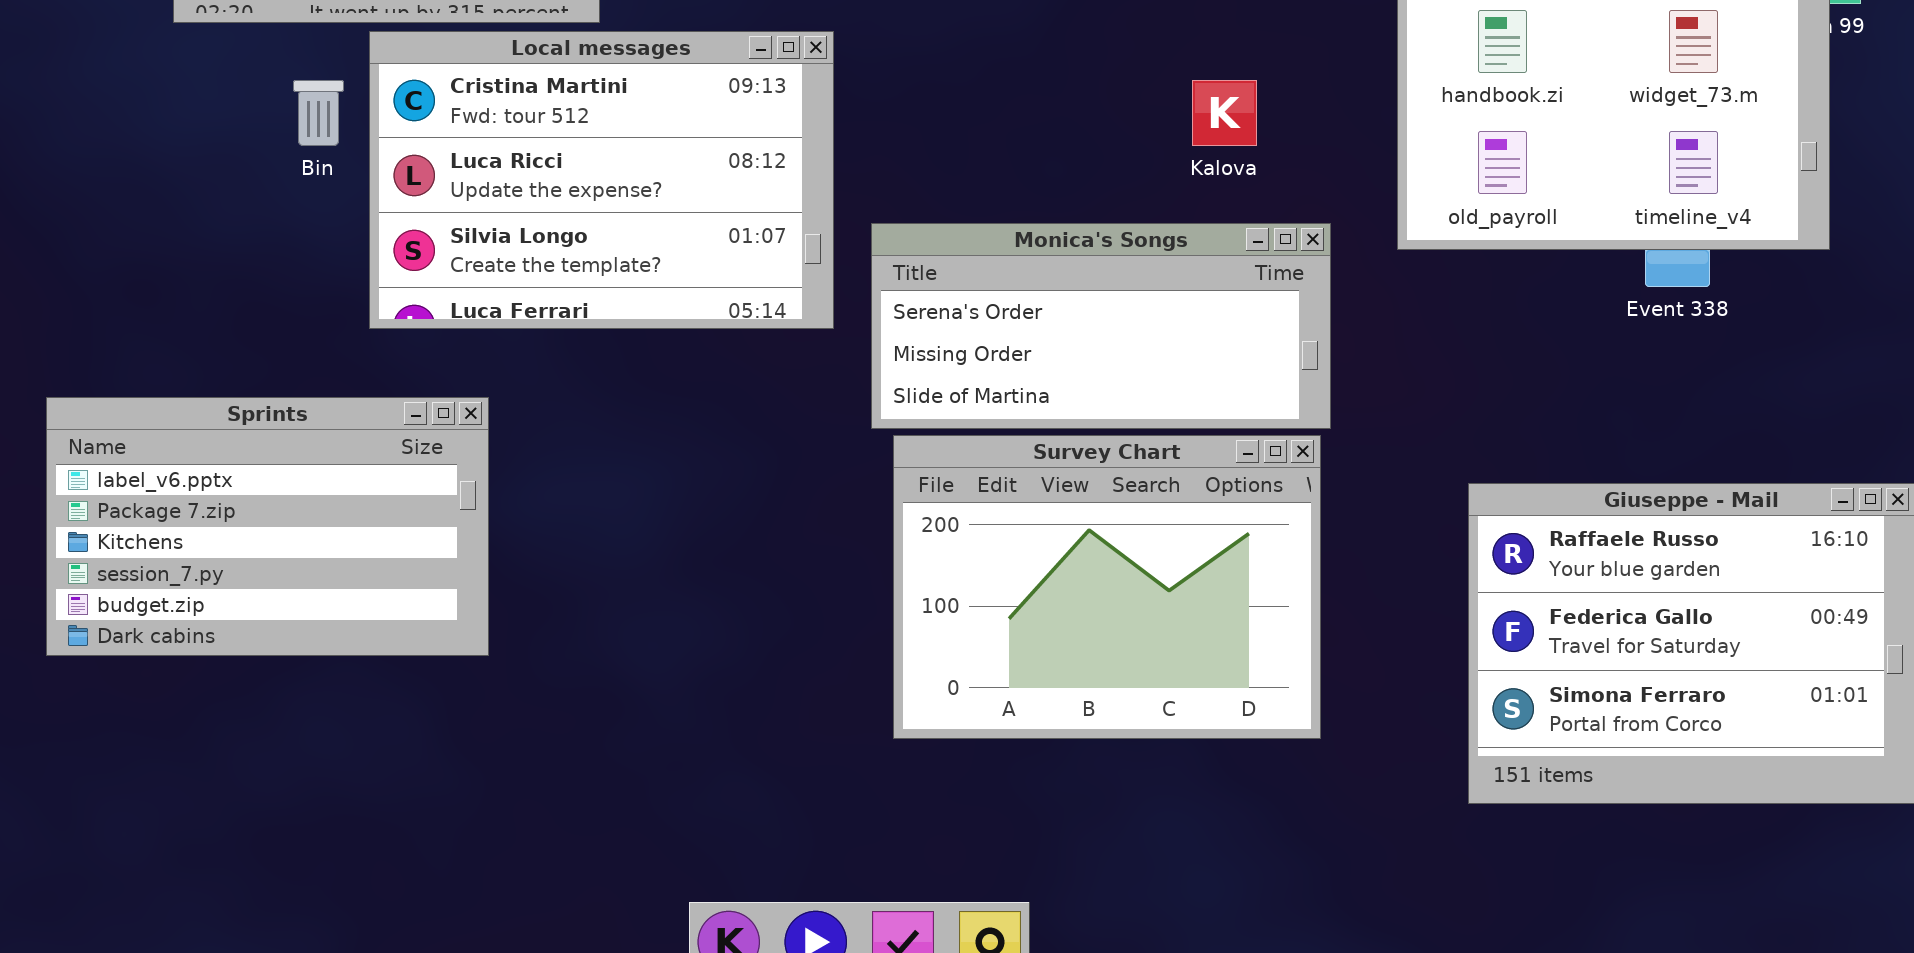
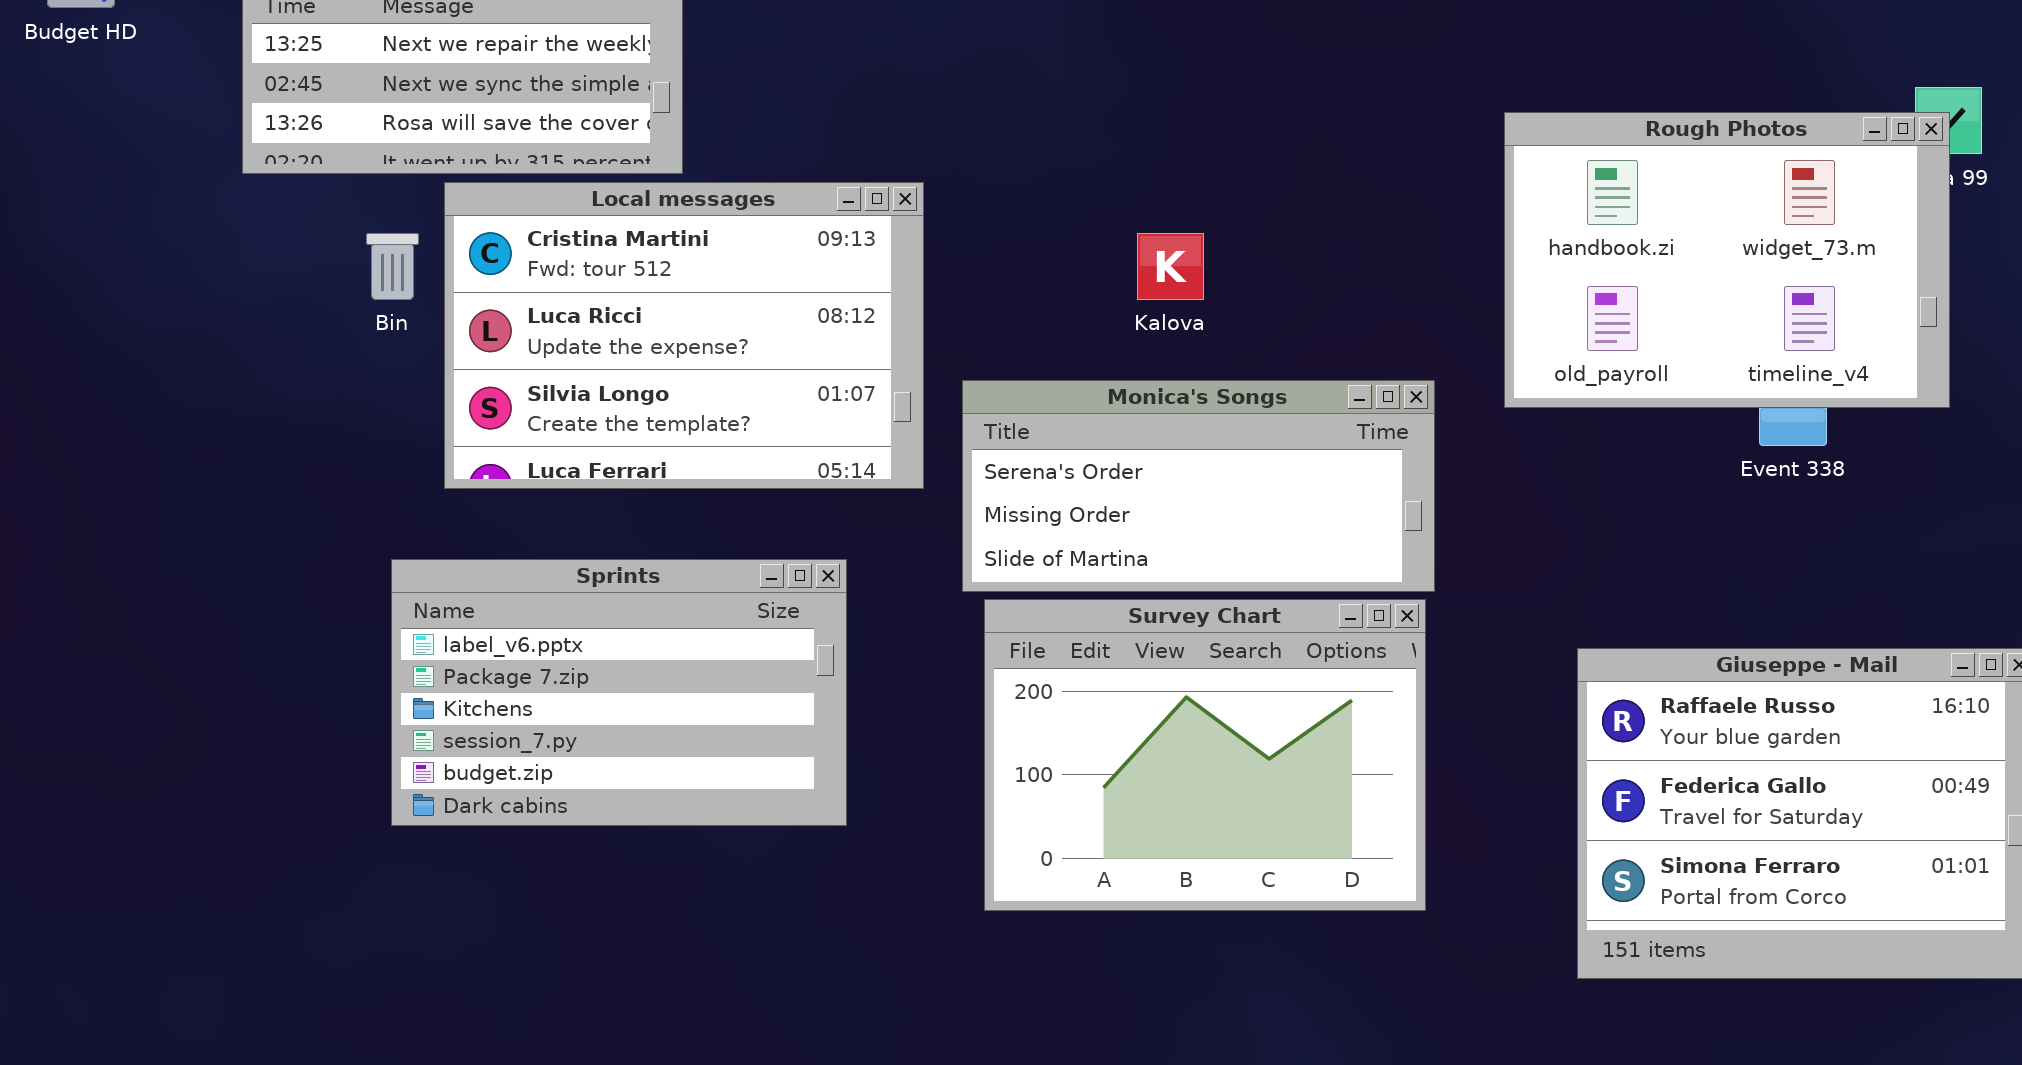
Kalova: [1192,80,1257,146] -> [1137,233,1204,300], moved
Sprints: [46,397,489,656] -> [391,559,847,826], moved

